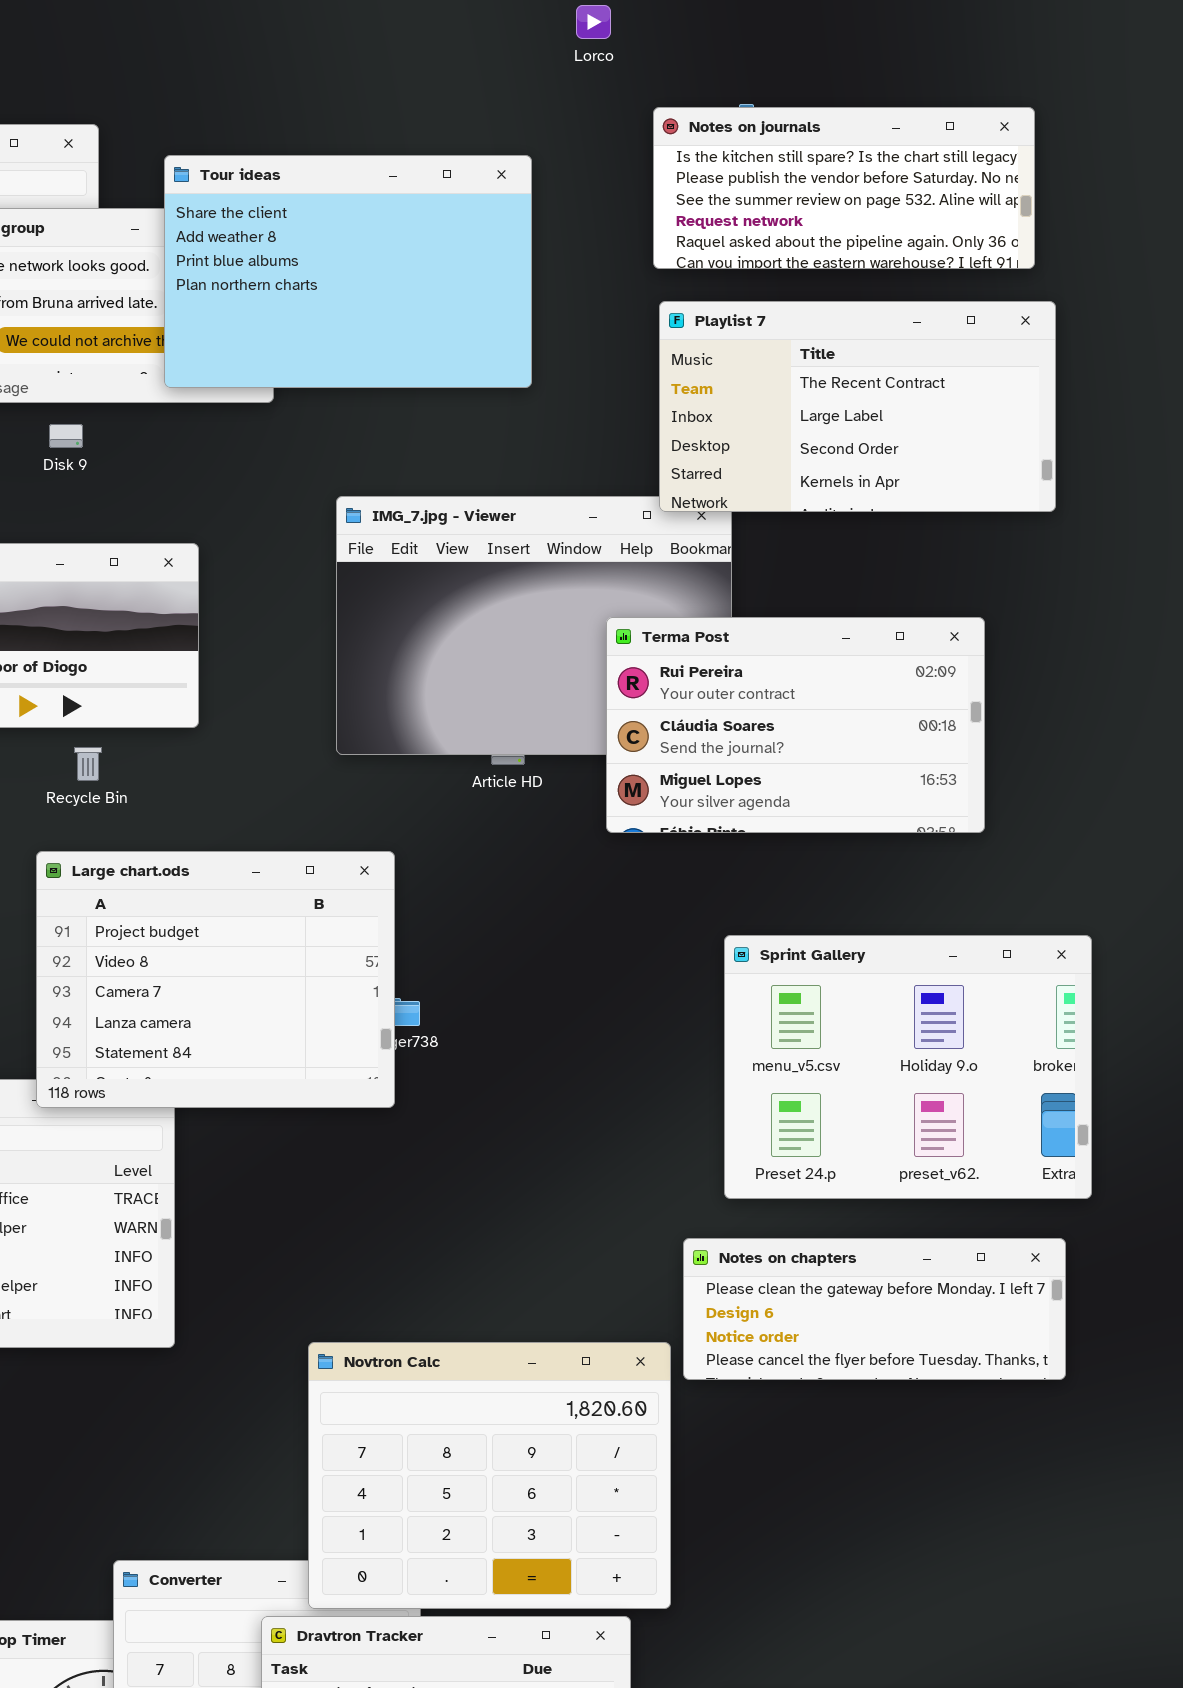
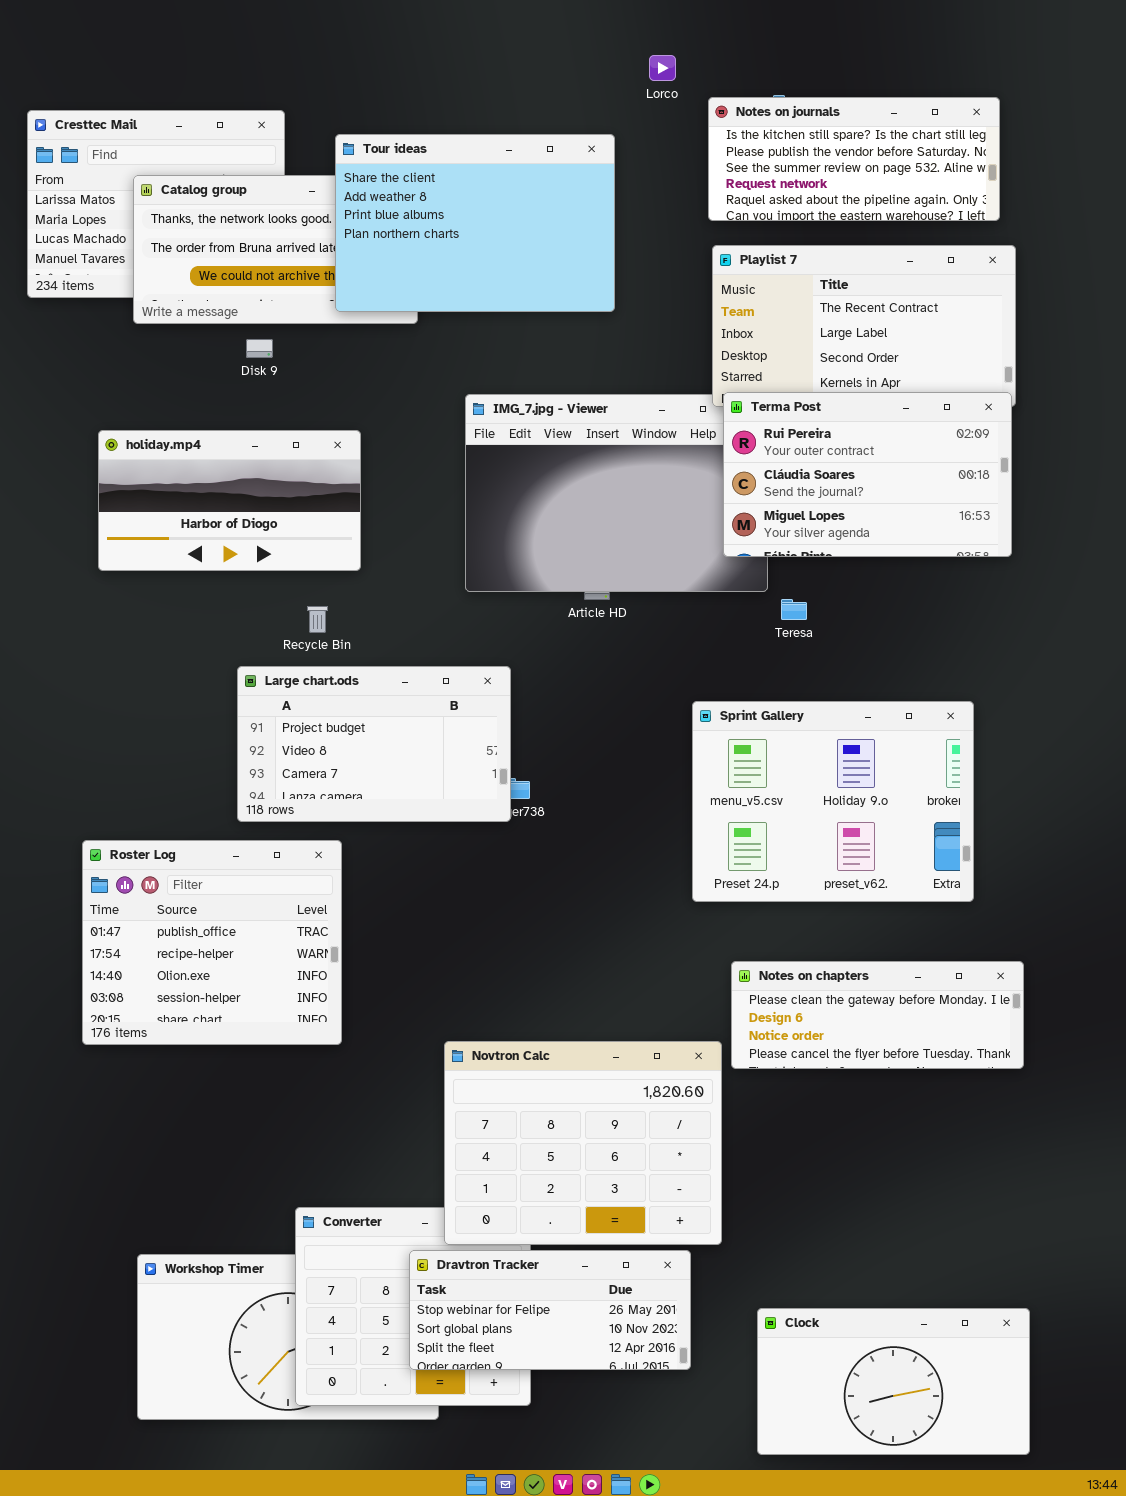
Lorco: [576,5,611,39] -> [649,55,676,81], moved
Terma Post: [606,617,985,833] -> [723,392,1012,557], moved
Recycle Bin: [74,747,102,781] -> [307,606,328,633], moved
Large chart.ods: [36,851,395,1108] -> [237,666,511,822], resized
Sprint Gallery: [724,935,1092,1199] -> [692,701,974,902], moved

